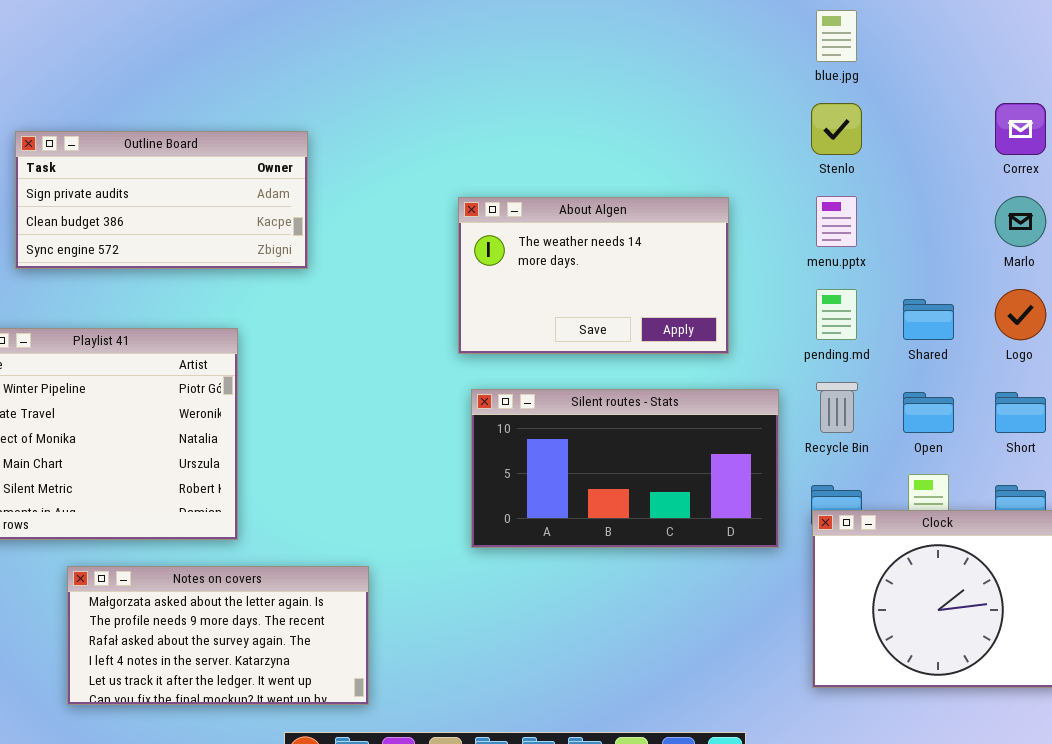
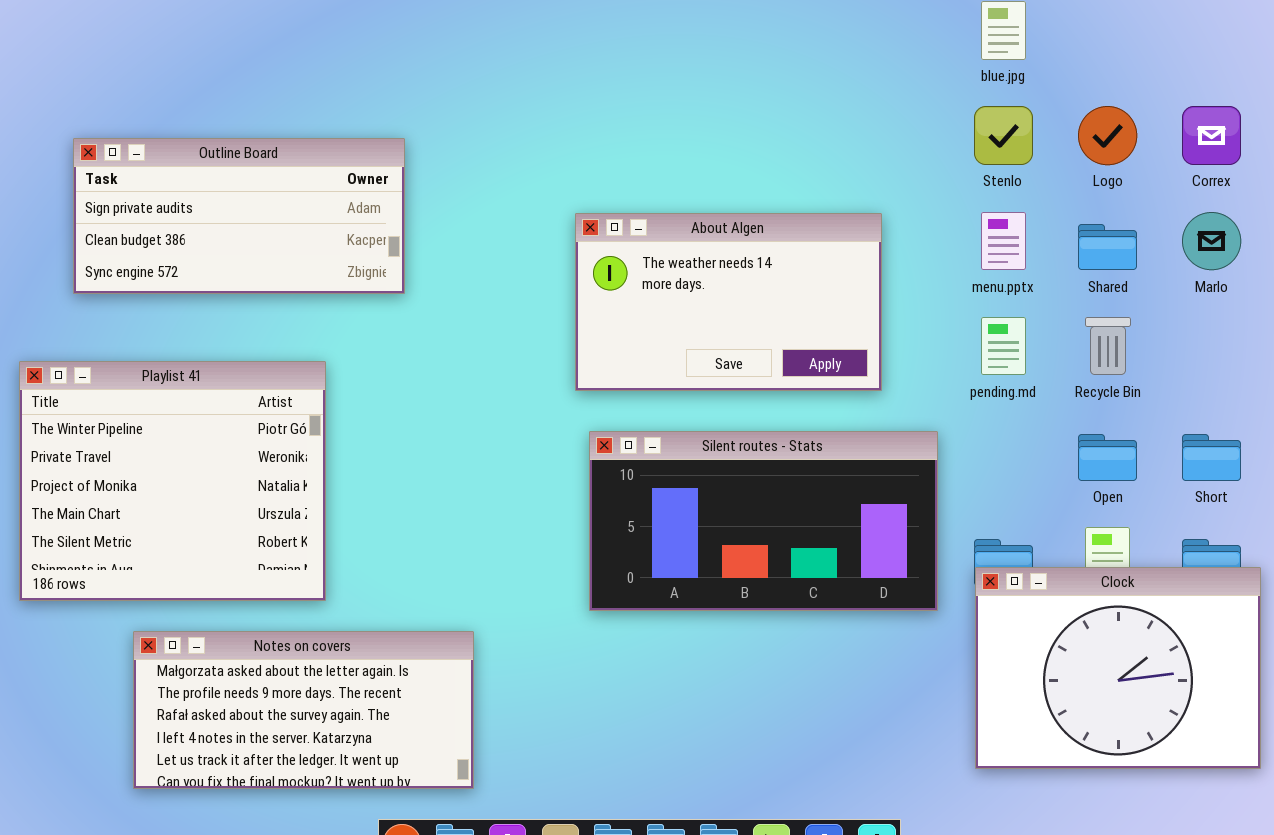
Logo: [995,289,1046,340] -> [1078,106,1137,165], moved
Shared: [903,299,954,340] -> [1078,224,1137,270], moved
Recycle Bin: [816,382,858,433] -> [1085,317,1131,375], moved

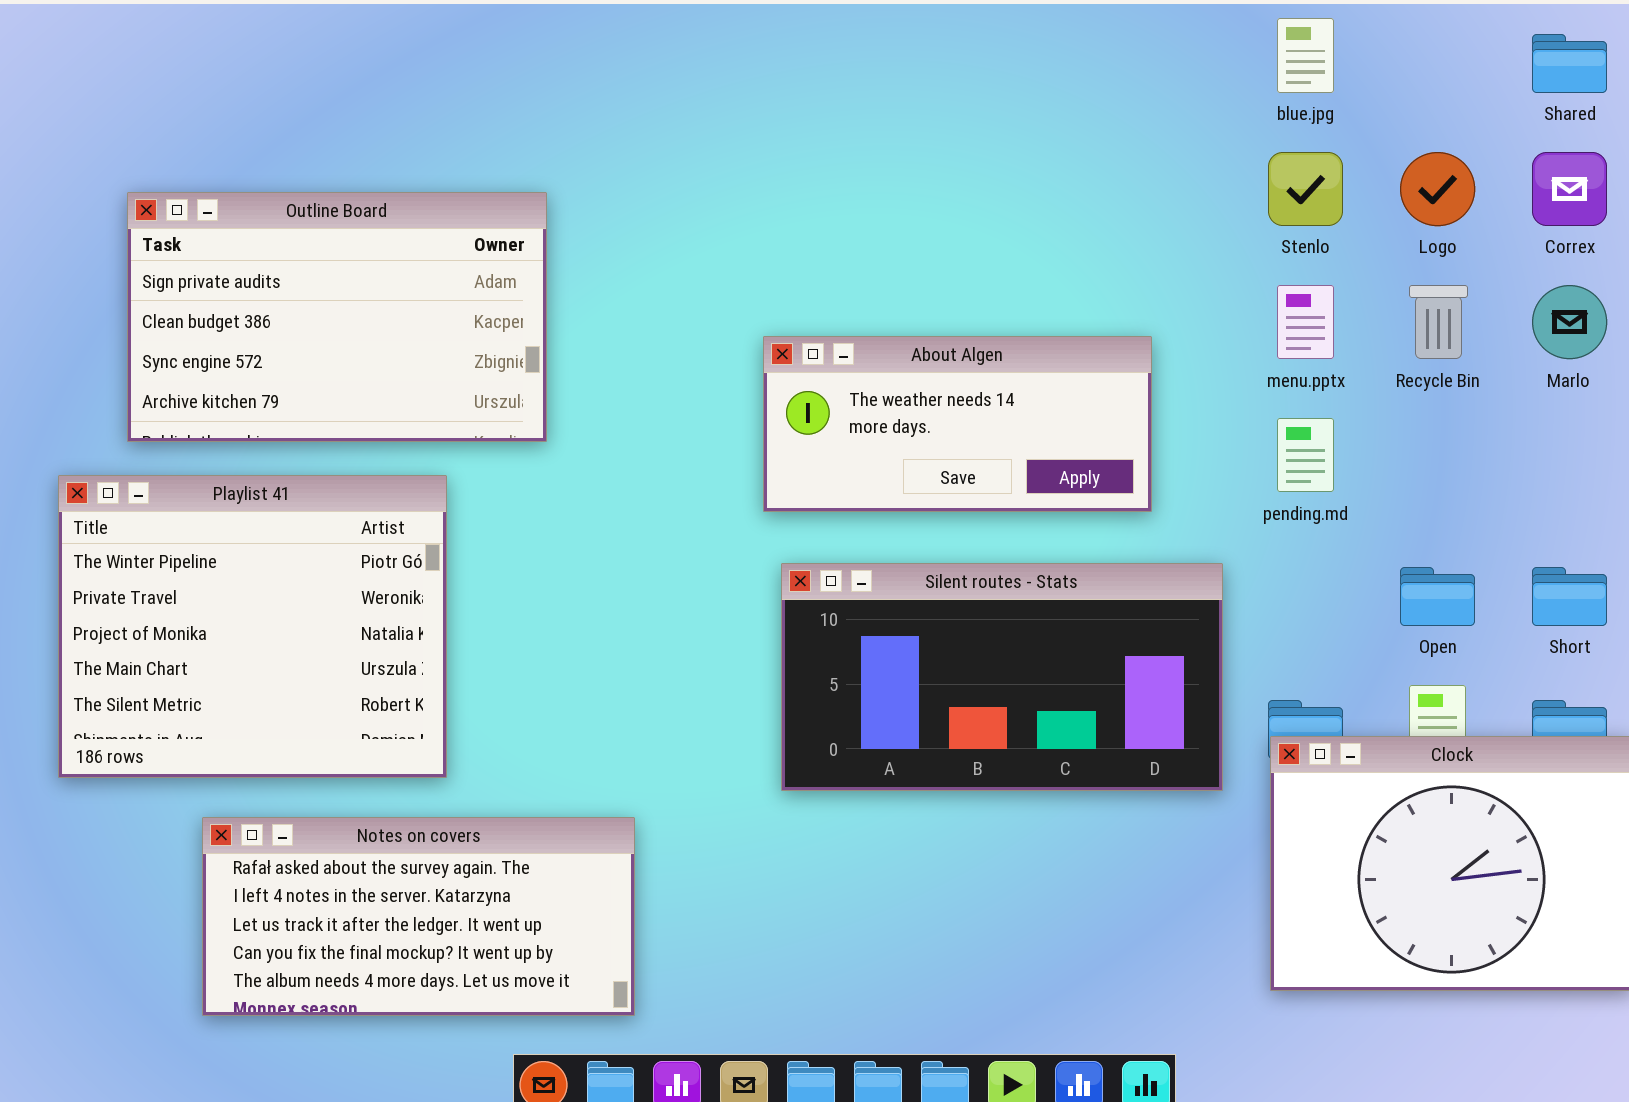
Outline Board: [73,138,405,294] -> [127,192,547,442], resized
About Algen: [575,213,882,391] -> [763,336,1152,512], resized
Shared: [1078,224,1137,270] -> [1532,34,1607,93], moved
Recycle Bin: [1085,317,1131,375] -> [1409,285,1468,359], moved
Notes on covers: [133,631,474,789] -> [202,817,635,1016], scrolled down 2 rows

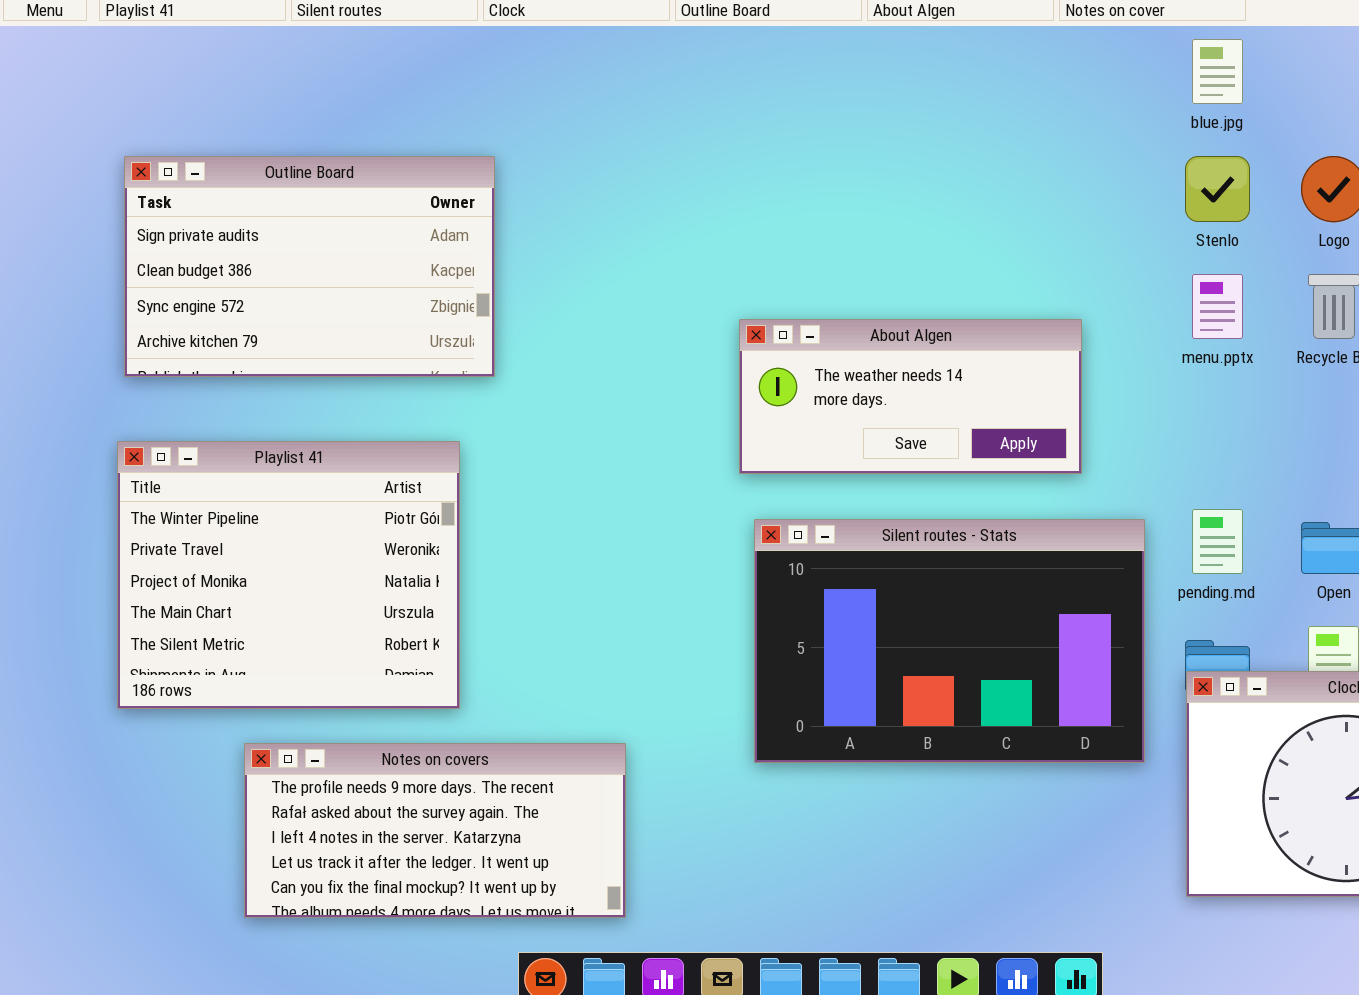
Outline Board: [127,192,547,442] -> [124,156,495,377], moved
pending.md: [1277,418,1334,492] -> [1192,509,1243,574], moved
Silent routes - Stats: [781,563,1223,791] -> [754,519,1145,763], resized
Notes on covers: [202,817,635,1016] -> [244,743,626,918], scrolled up 1 row

